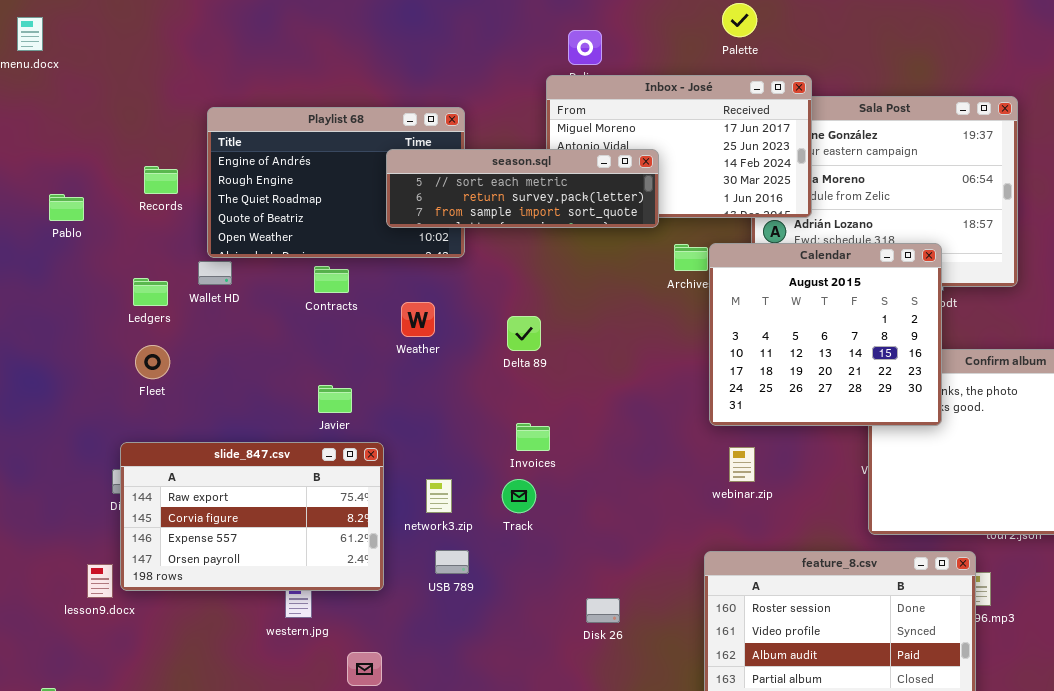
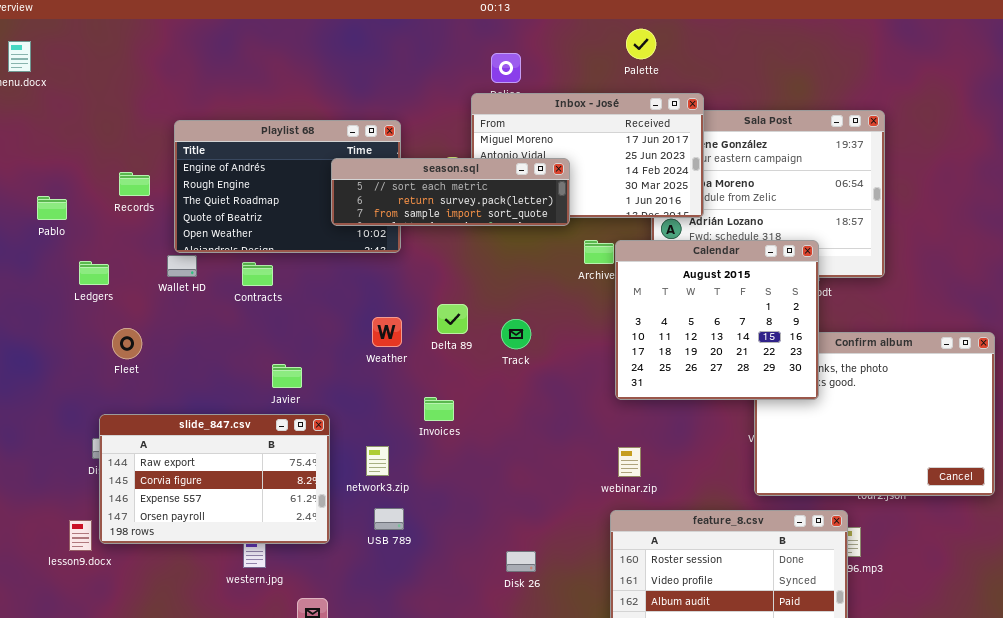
Contracts: [314,266,349,293] -> [242,262,273,286], moved
Ledgers: [133,278,168,306] -> [79,261,109,285], moved
Weather: [401,302,435,337] -> [372,317,402,347], moved
Invoices: [516,423,550,451] -> [424,397,454,421], moved
webinar.zip: [729,447,755,482] -> [618,447,641,477], moved
Track: [502,479,536,513] -> [501,319,531,349], moved

